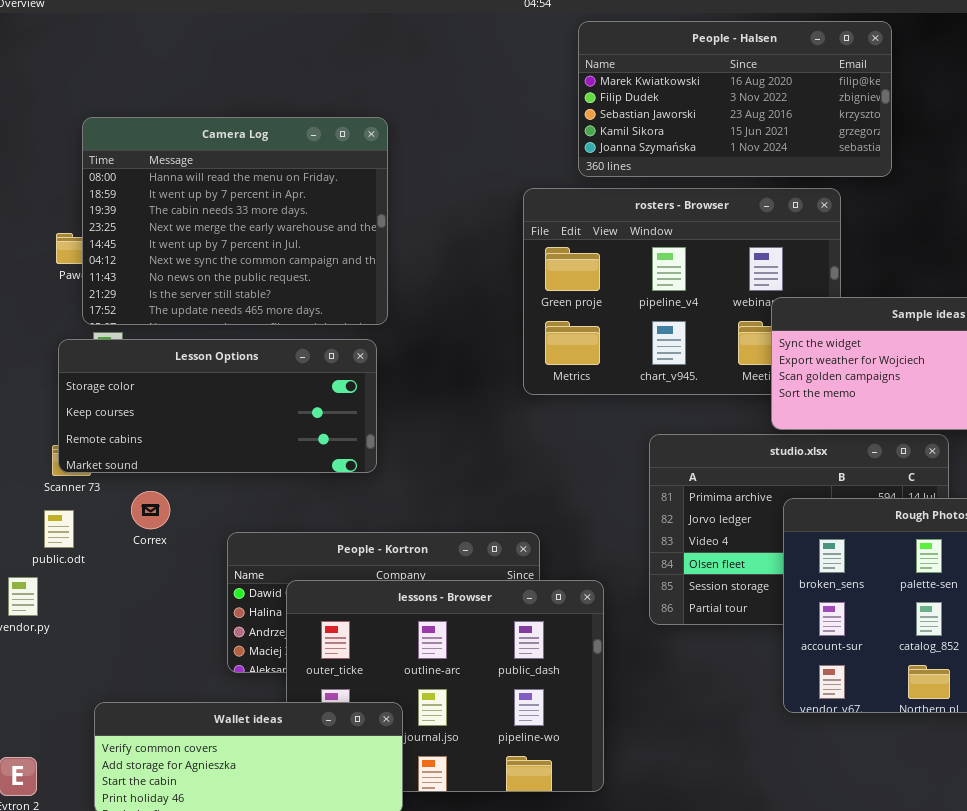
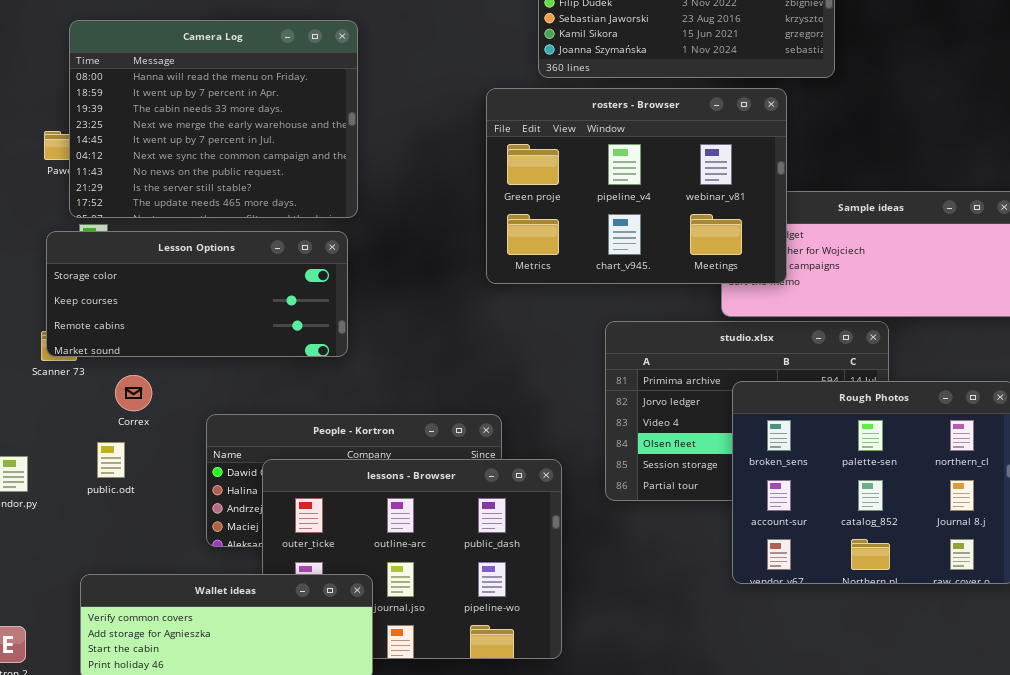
rosters - Browser: [523,188,841,395] -> [486,88,787,284], raised
public.odt: [44,510,74,548] -> [97,442,125,478], moved

